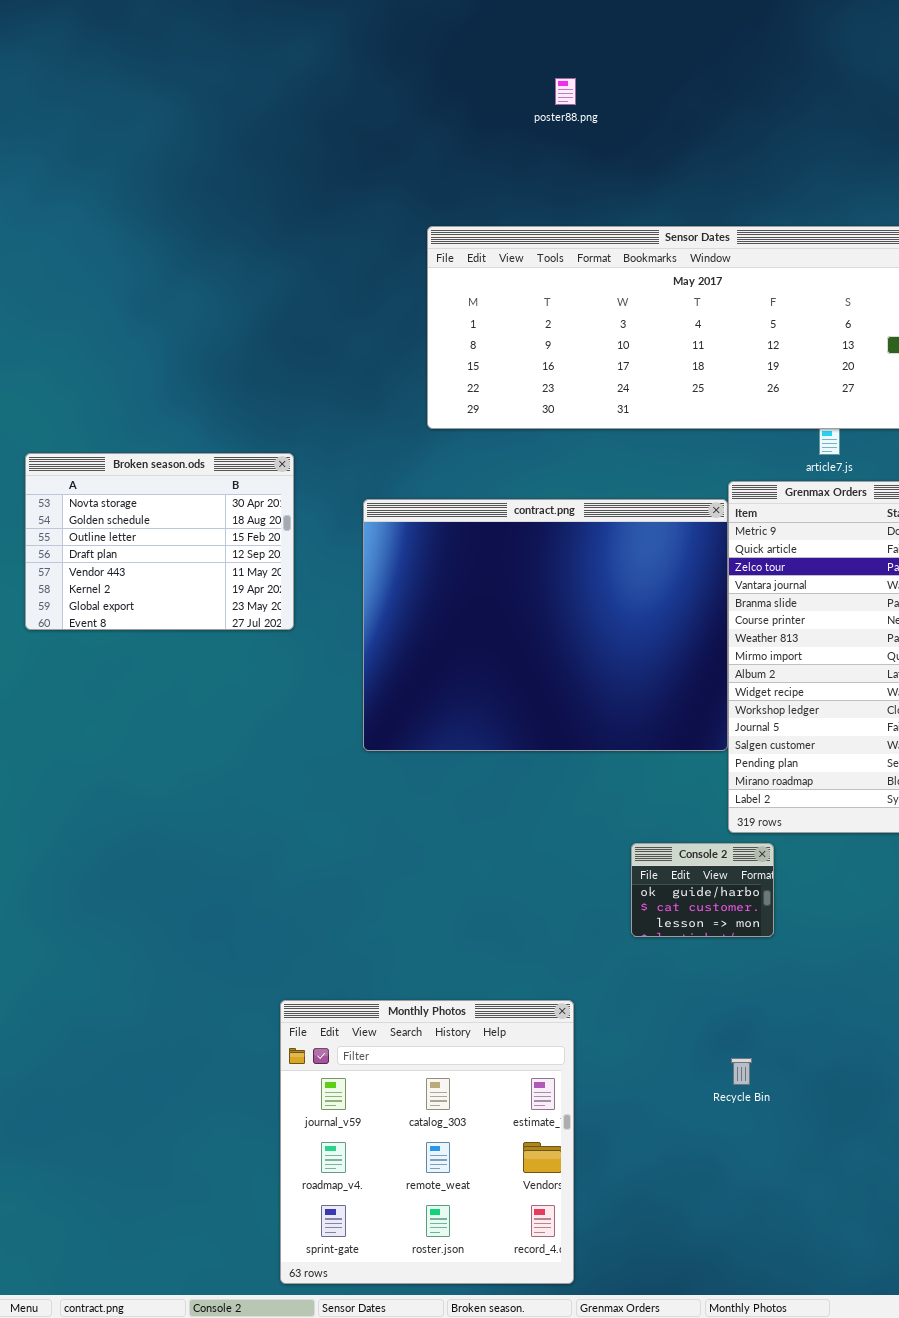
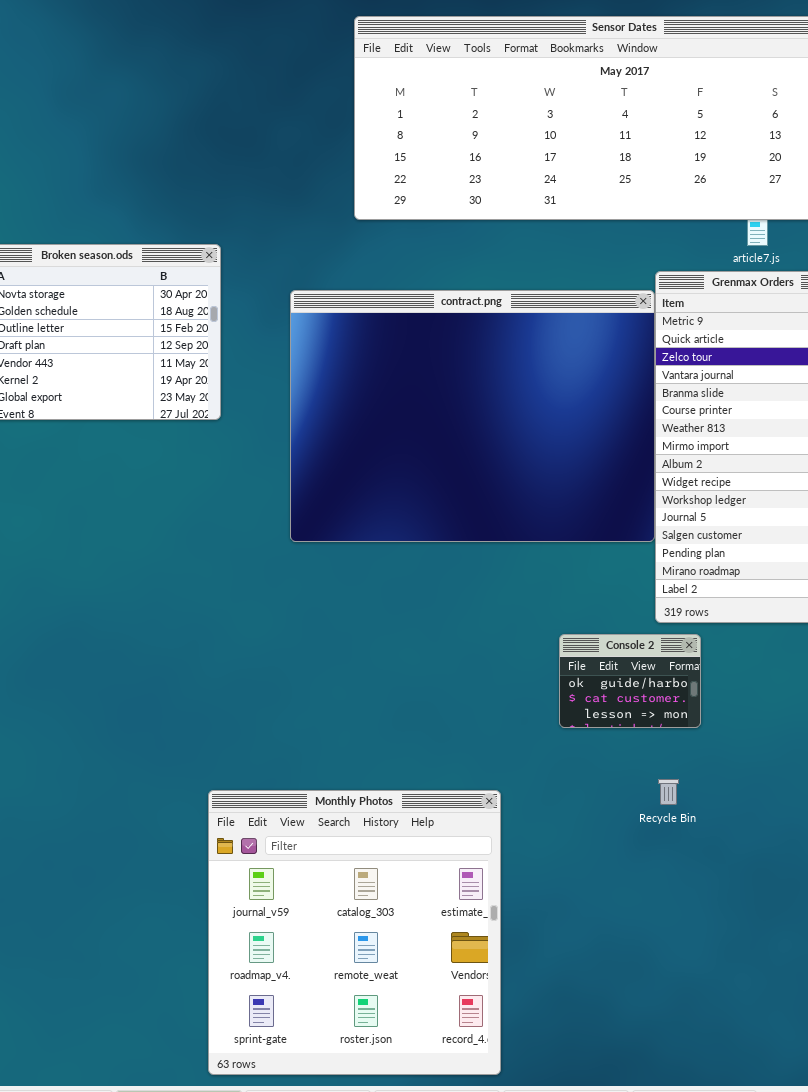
Recycle Bin: [731,1058,752,1085] -> [658,779,679,805], moved

